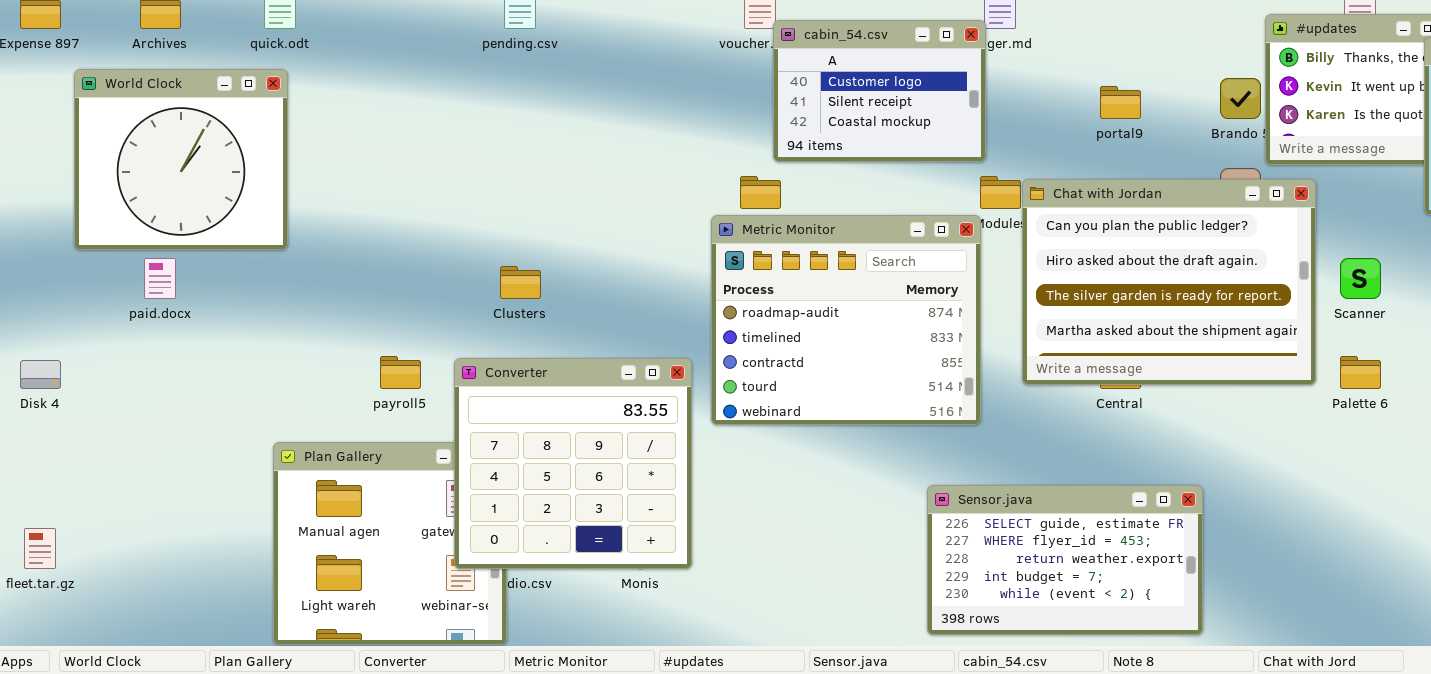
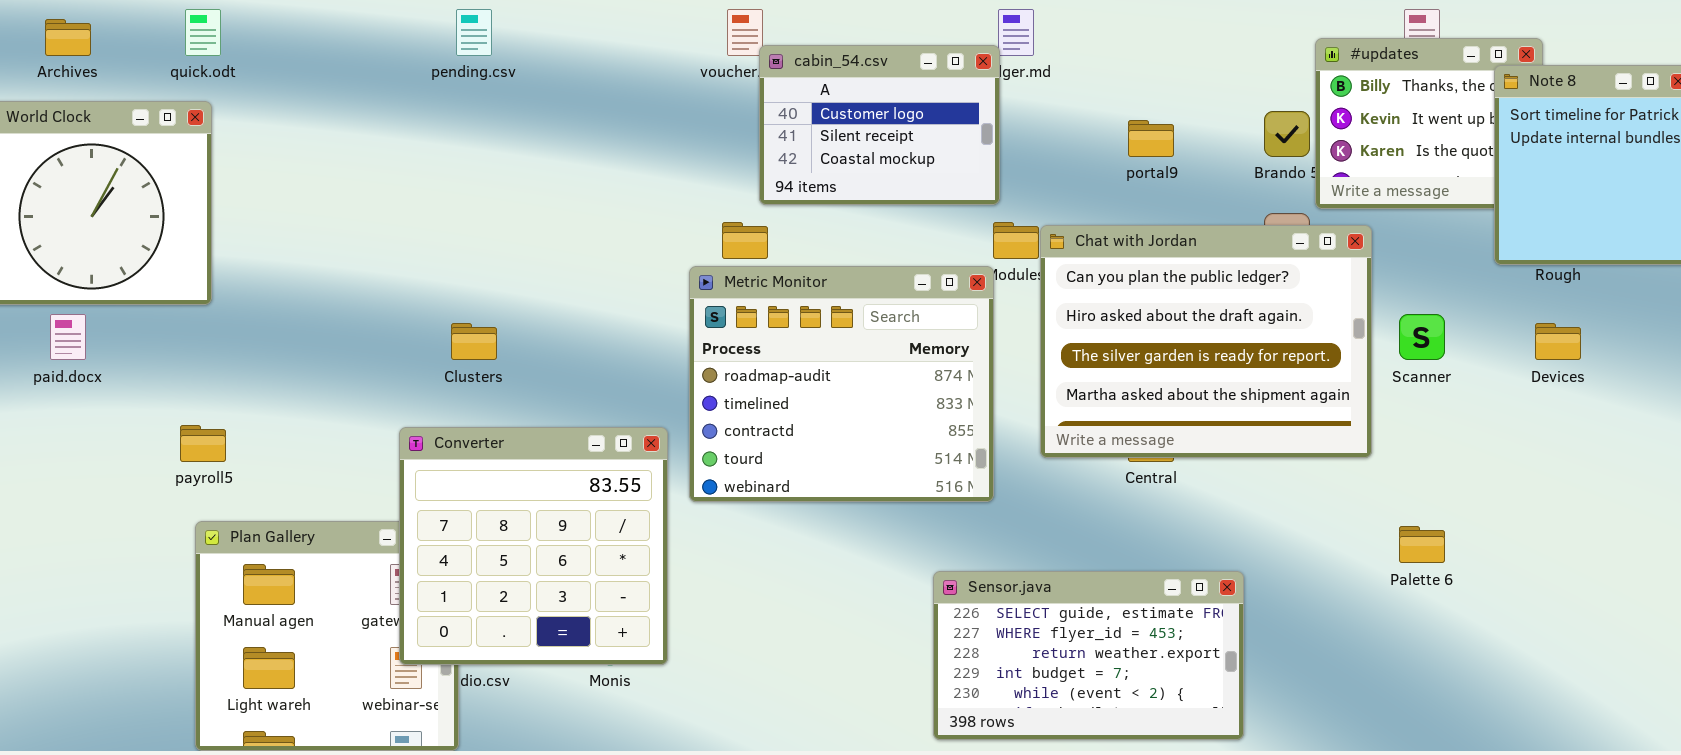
payroll5: [380,356,421,389] -> [180,425,226,462], moved
Palette 6: [1340,356,1381,389] -> [1399,526,1445,563], moved

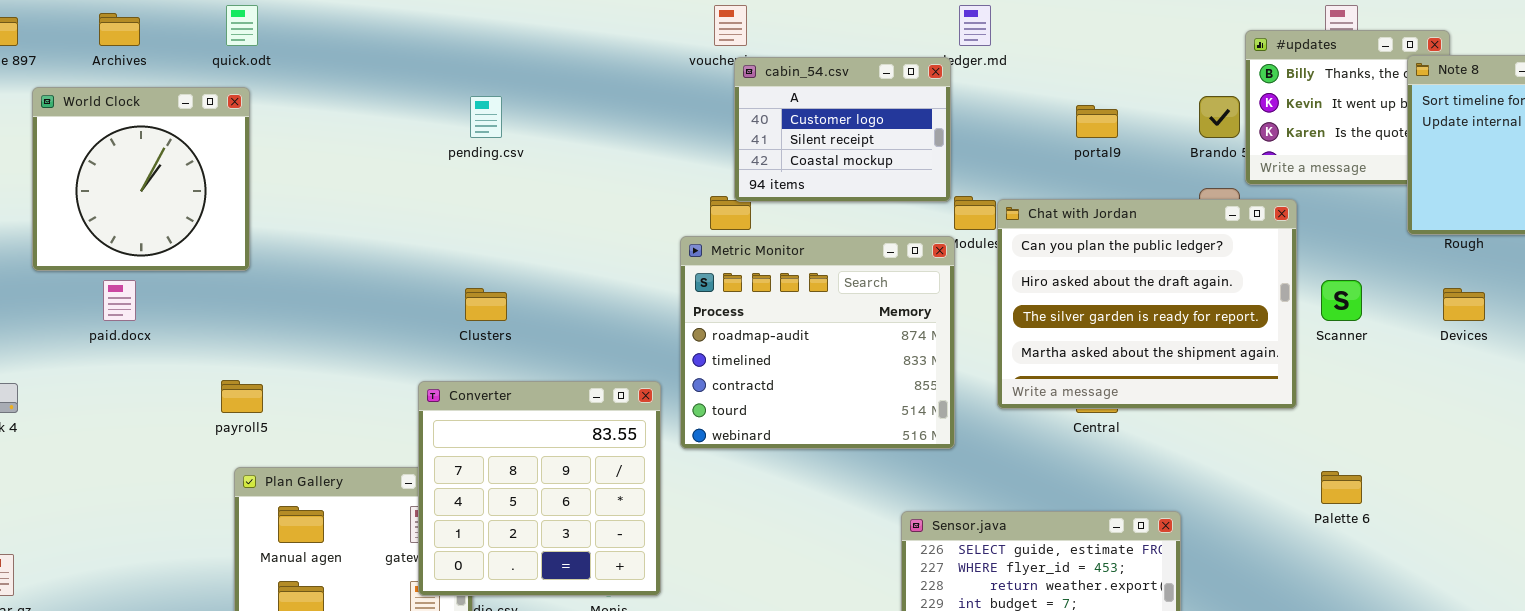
pending.csv: [456,9,492,56] -> [470,96,502,138], moved
cabin_54.csv: [759,45,1000,205] -> [734,57,951,202], moved

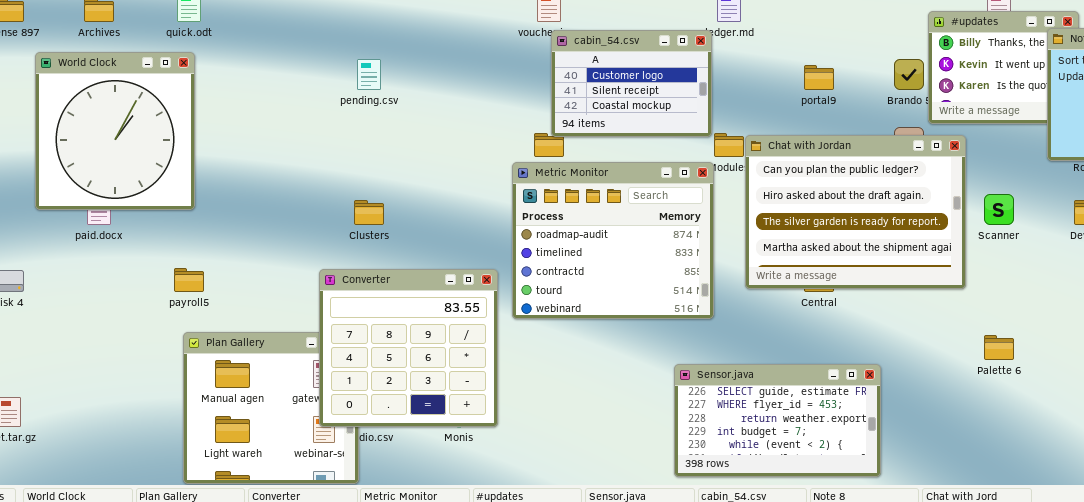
World Clock: [32,87,250,271] -> [35,52,195,210], resized

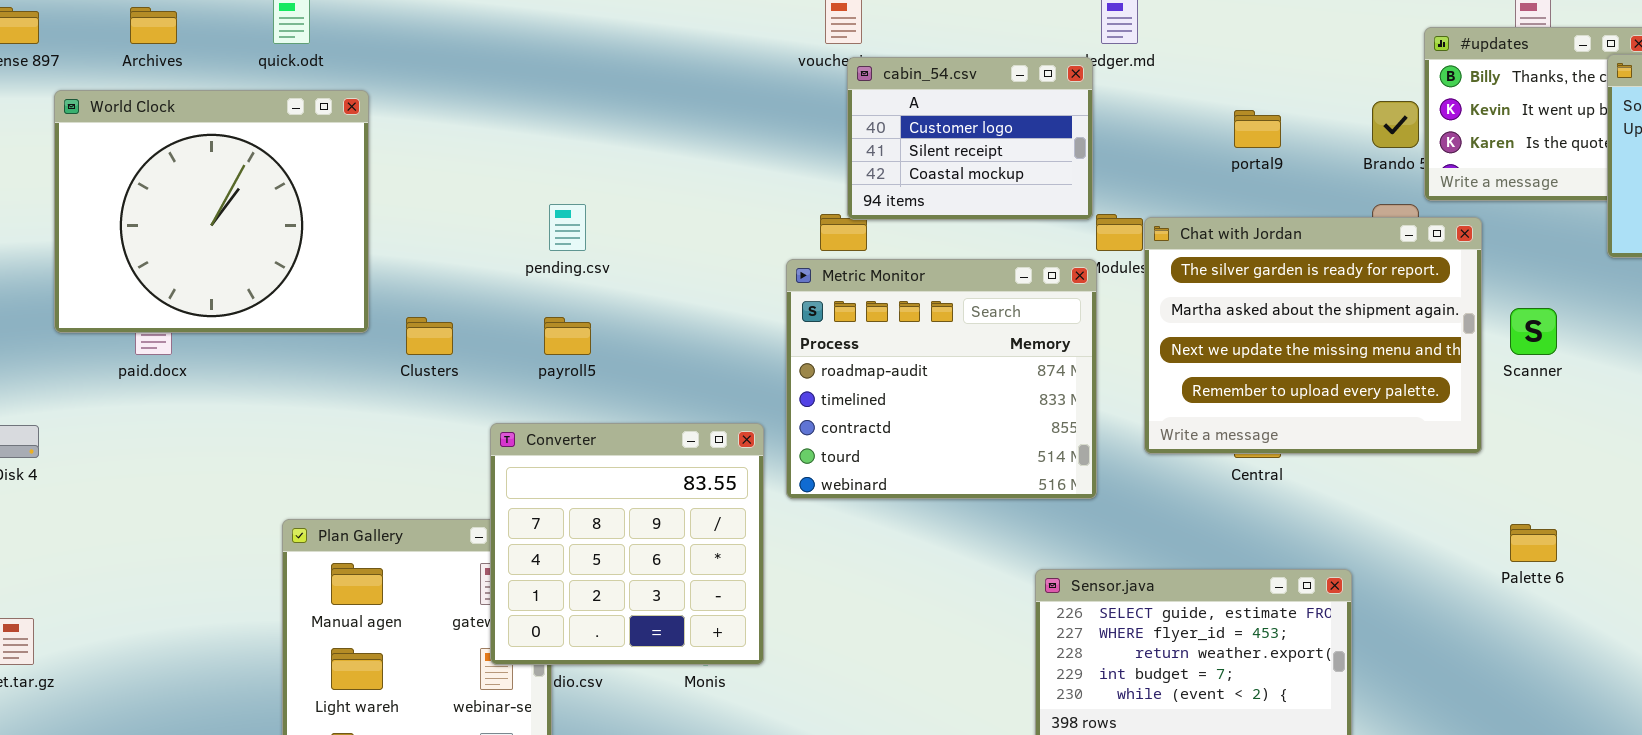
World Clock: [35,52,195,210] -> [54,90,369,333], resized
pending.csv: [357,59,381,90] -> [549,204,586,251], moved
Chat with Jordan: [745,135,966,289] -> [1144,217,1482,454], scrolled down 2 rows
Clusters: [354,200,384,225] -> [406,317,453,355], moved
payroll5: [174,268,204,292] -> [544,317,591,355], moved

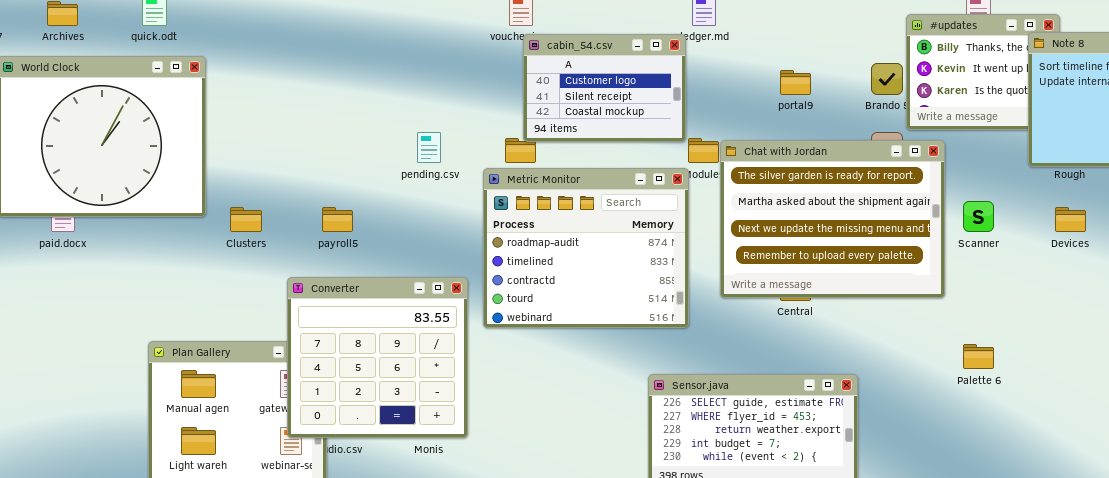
pending.csv: [549,204,586,251] -> [417,132,441,163], moved

